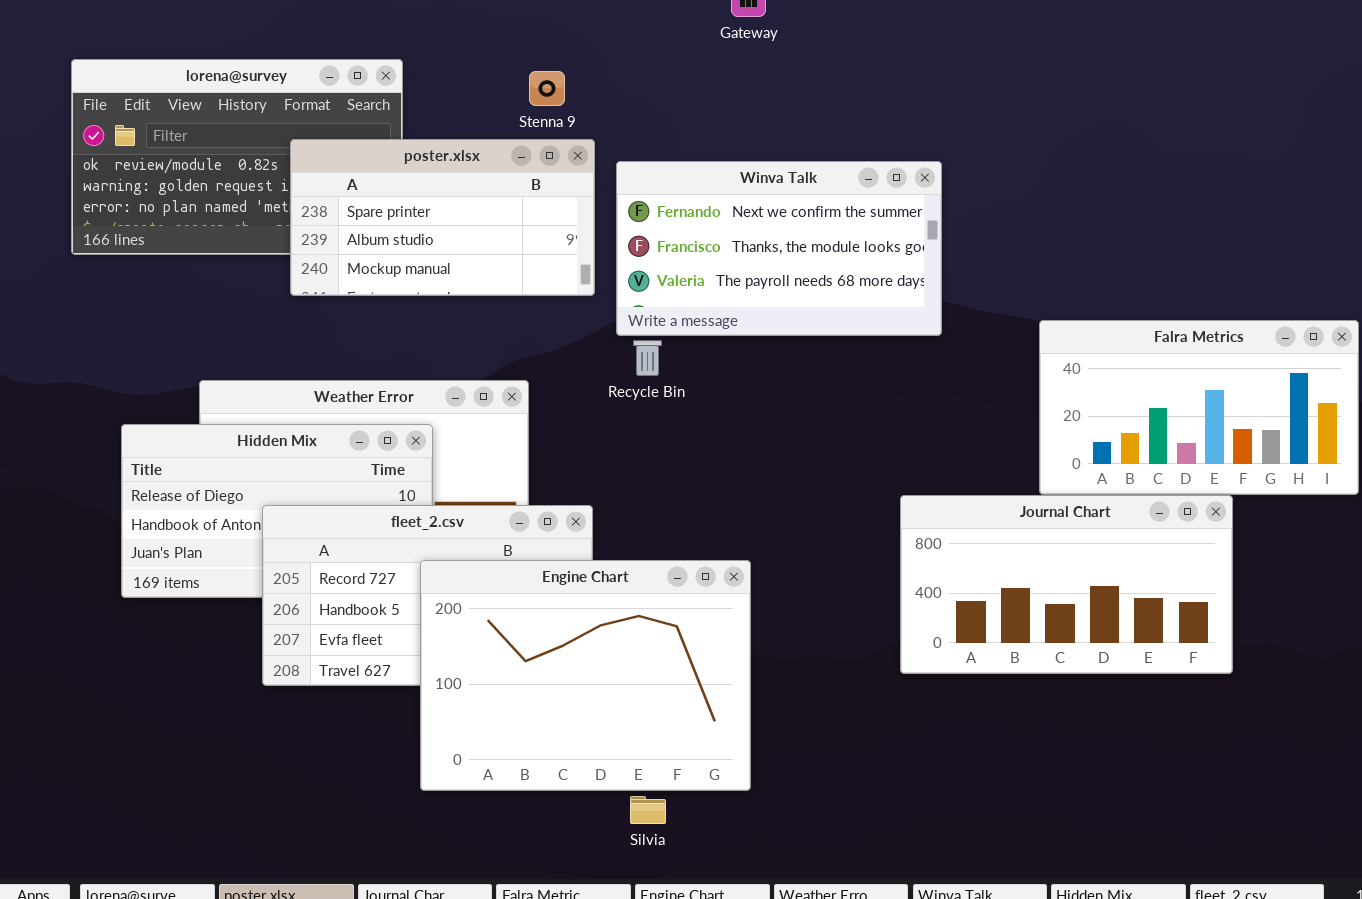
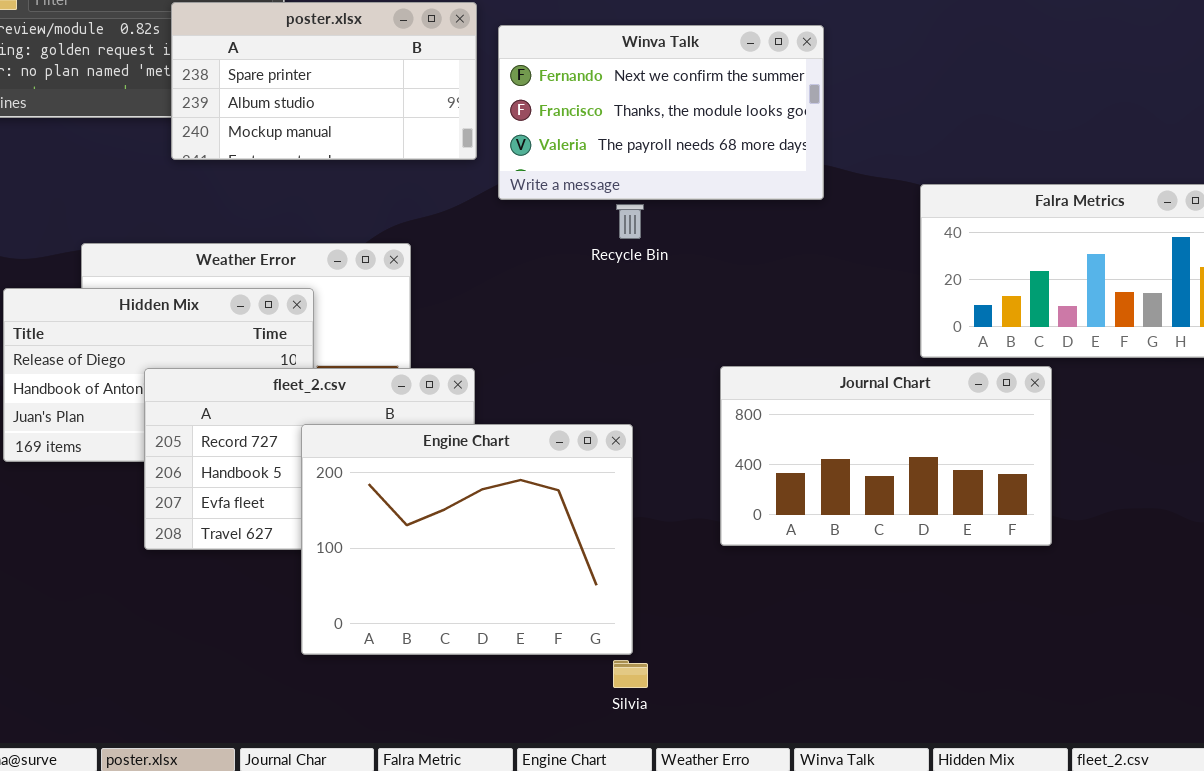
Recycle Bin: [633,340,662,376] -> [616,204,644,239], moved
Journal Chart: [900,495,1233,674] -> [720,366,1052,546], moved
Silvia: [630,796,666,824] -> [613,660,648,688], moved

